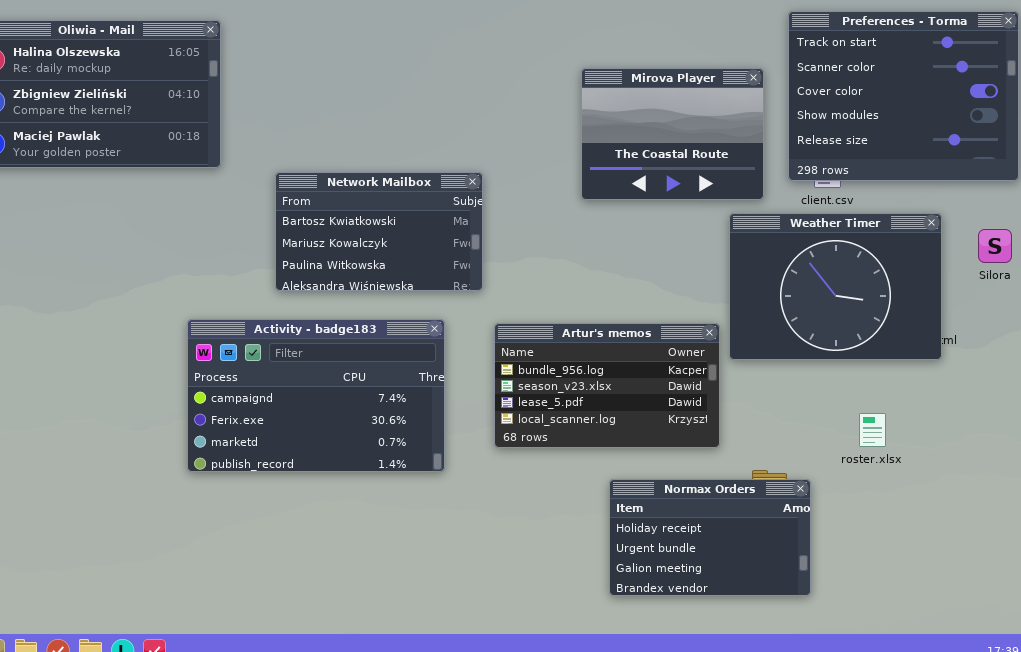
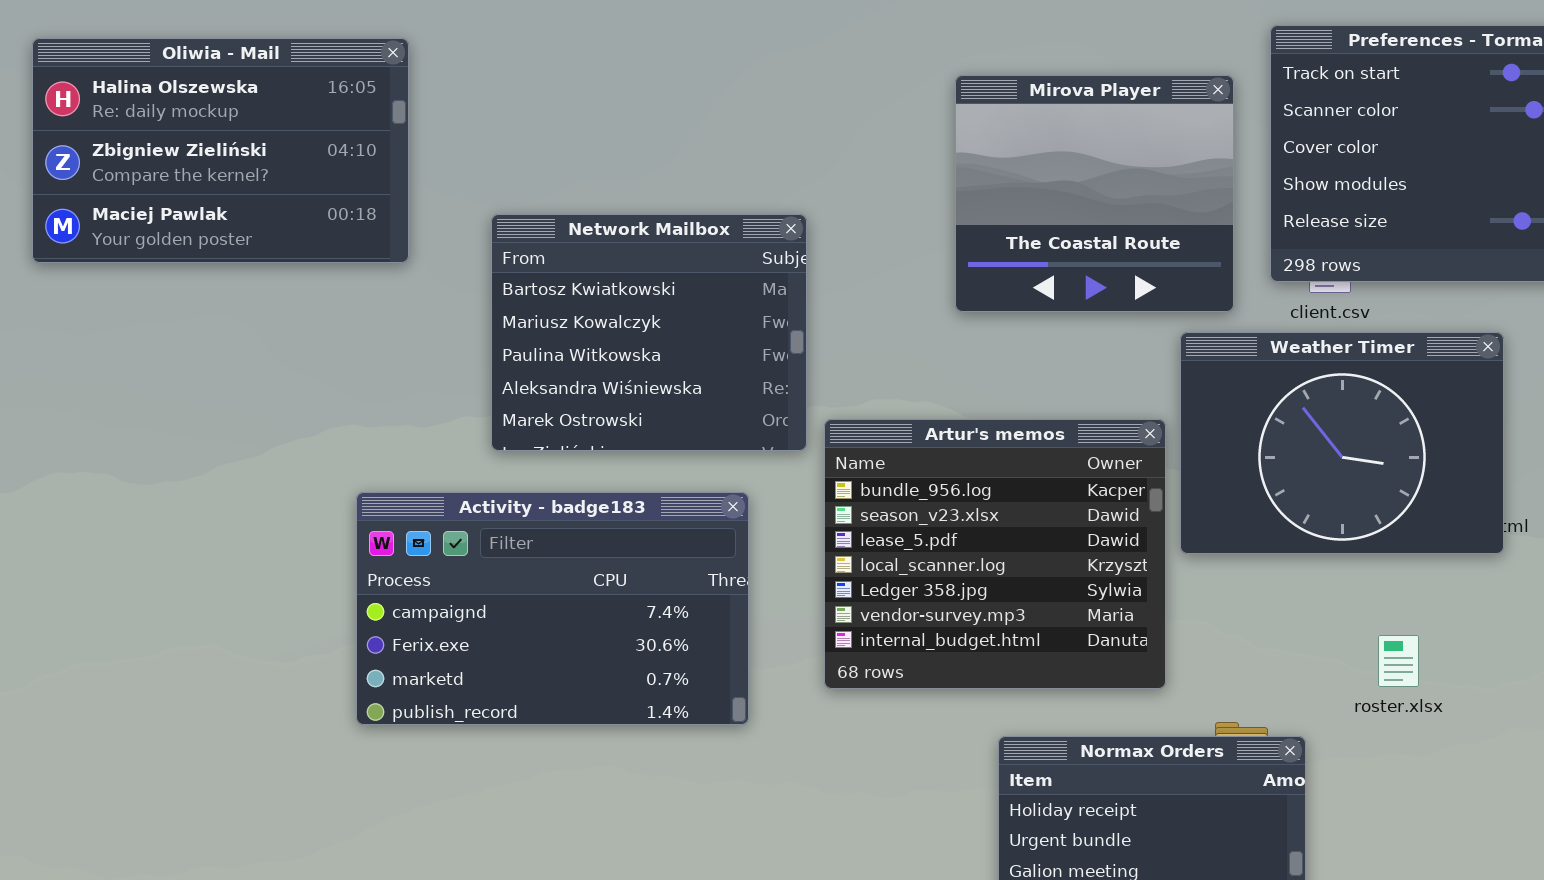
Mirova Player: [581,68,764,200] -> [955,75,1234,312], resized
Network Mailbox: [275,172,483,291] -> [491,214,807,451], resized
Artur's memos: [494,323,720,448] -> [824,419,1166,689], resized

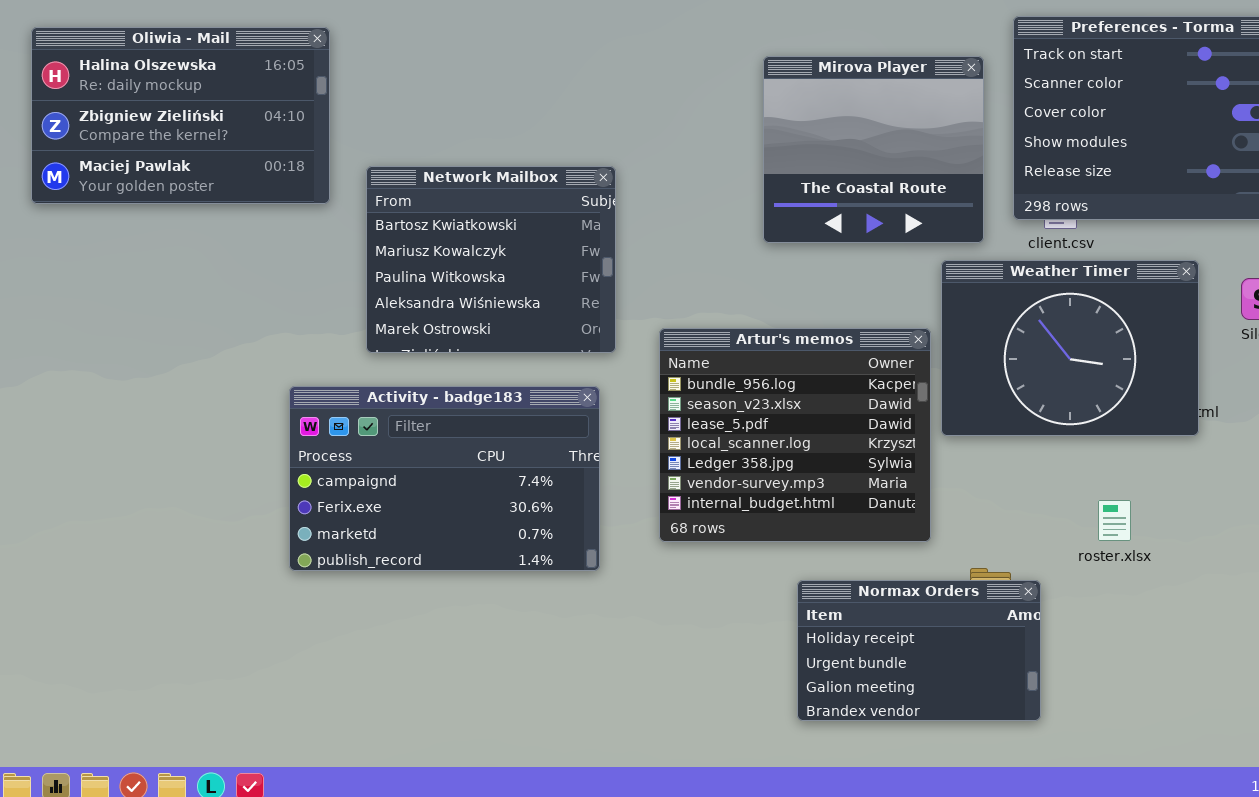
Network Mailbox: [491,214,807,451] -> [366,166,616,353], moved

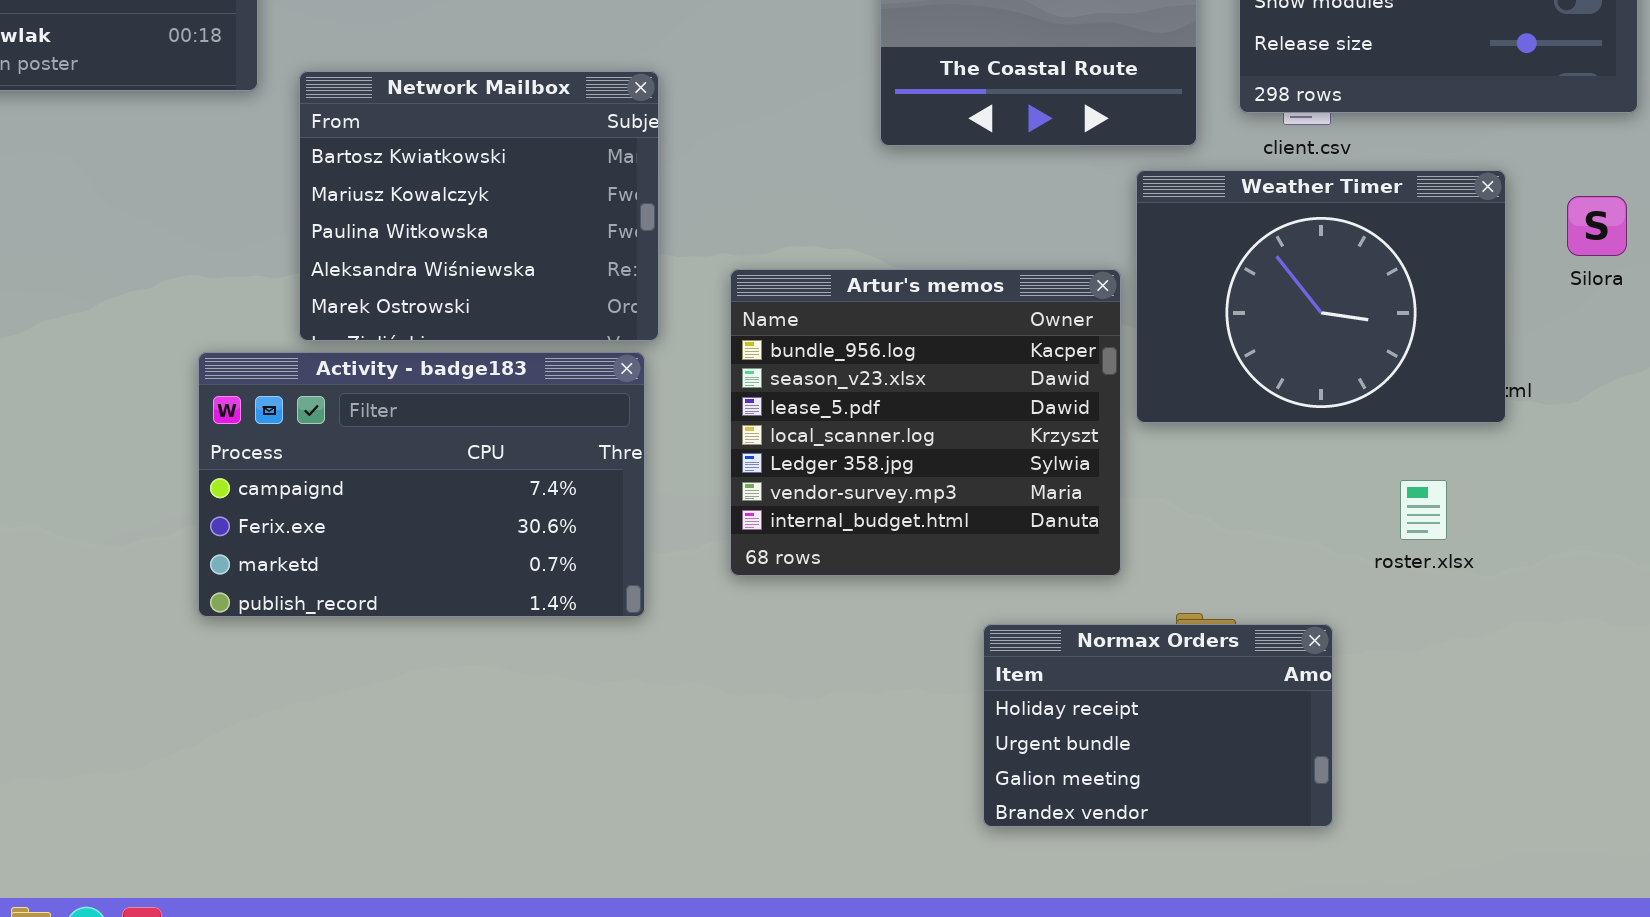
Network Mailbox: [366,166,616,353] -> [299,71,659,341], moved
roster.xlsx: [1098,500,1131,541] -> [1400,480,1447,540], moved
Normax Orders: [797,580,1041,721] -> [983,624,1333,827], moved

